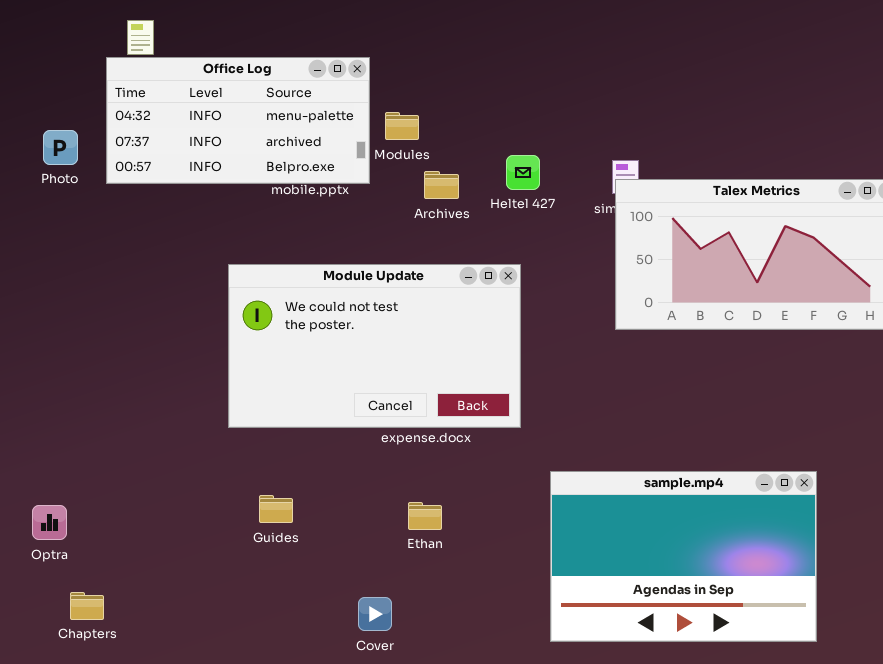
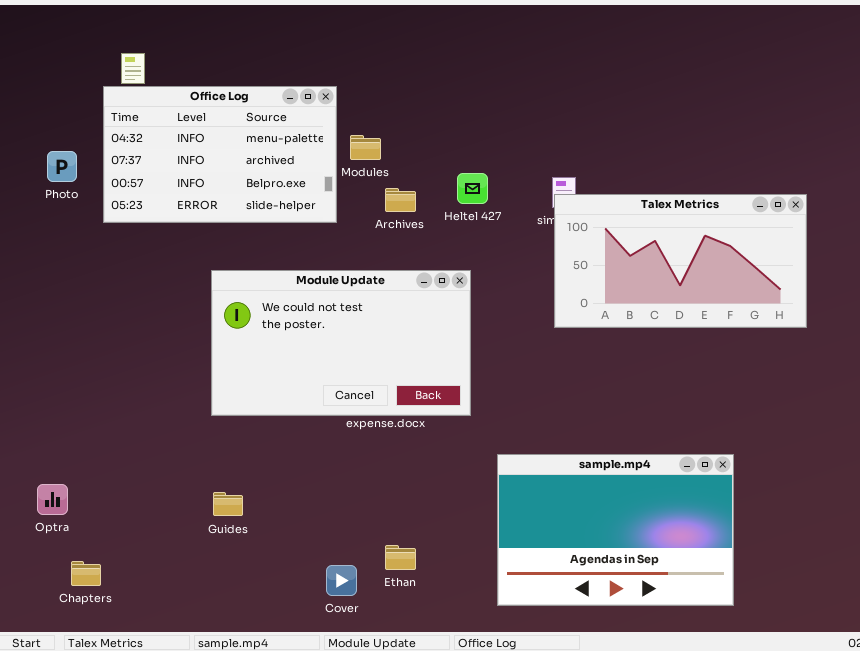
Office Log: [106,57,370,184] -> [103,86,337,223], resized
Guides: [259,495,293,523] -> [213,492,243,516], moved
Ethan: [408,502,442,530] -> [385,545,416,570], moved

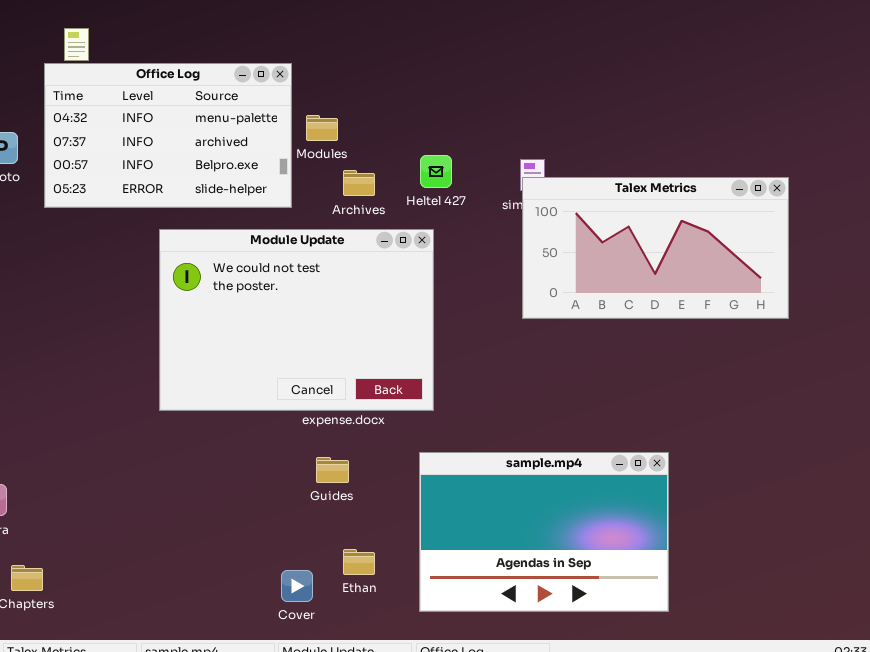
Module Update: [211,270,471,416] -> [159,229,434,411], resized
sample.mp4: [497,454,734,606] -> [419,452,669,612], moved
Guides: [213,492,243,516] -> [316,457,349,483], moved

